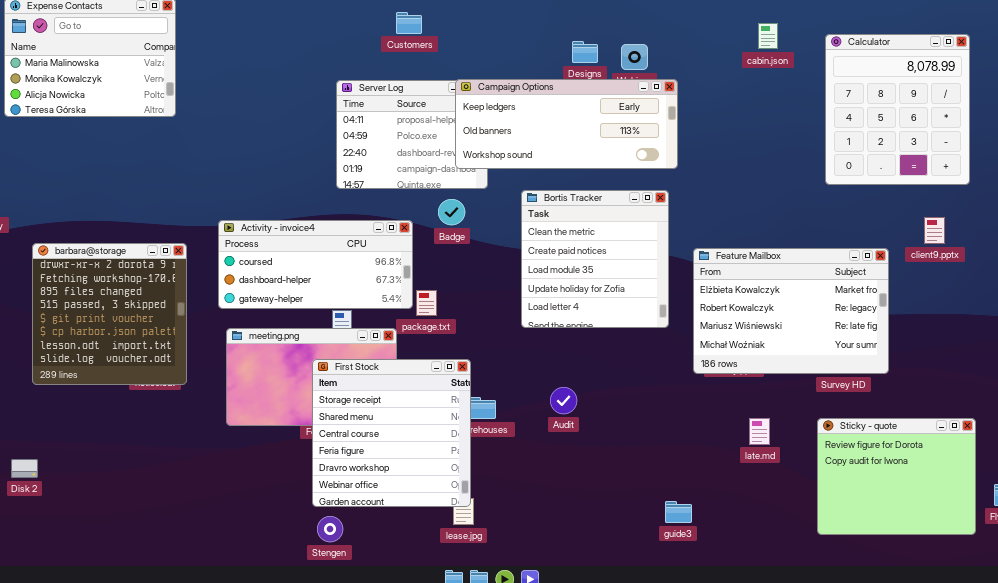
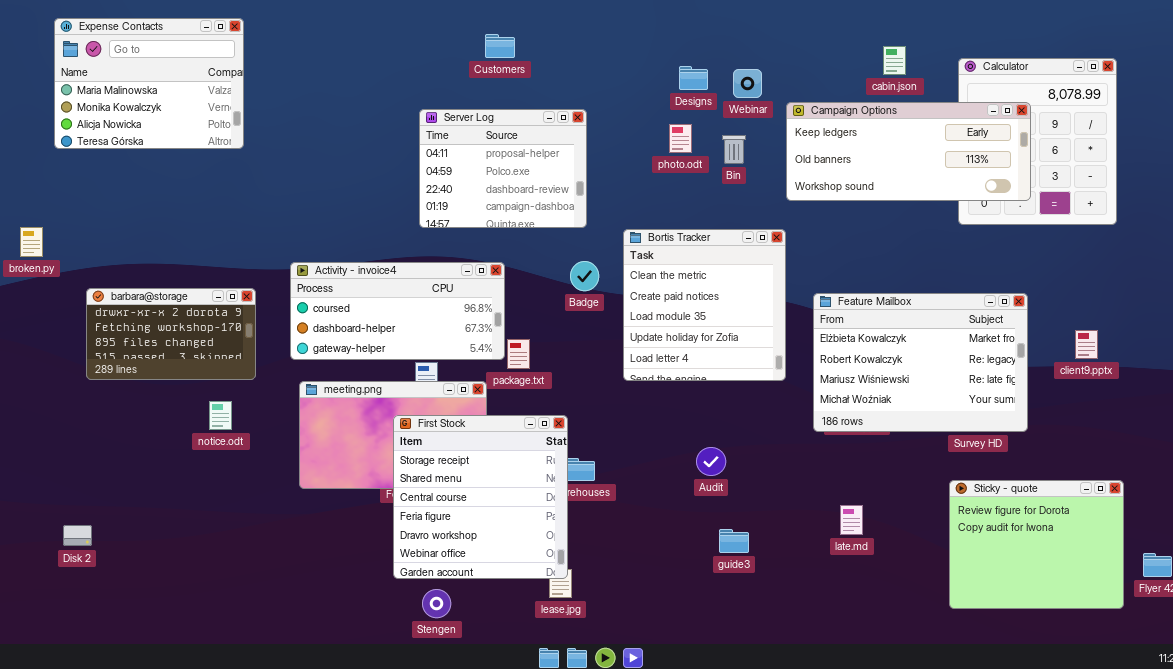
Campaign Options: [455,79,678,169] -> [786,102,1031,201], moved
Badge: [438,199,465,225] -> [570,261,599,291], moved
client9.pptx: [924,217,945,244] -> [1075,330,1098,359], moved
barbara@storage: [32,243,187,385] -> [86,288,256,380], resized
Audit: [550,387,577,414] -> [696,447,726,476], moved
late.md: [749,418,770,445] -> [840,505,863,535], moved
guide3: [665,501,692,523] -> [719,529,749,553], moved
Stengen: [317,516,343,542] -> [422,589,451,618], moved

